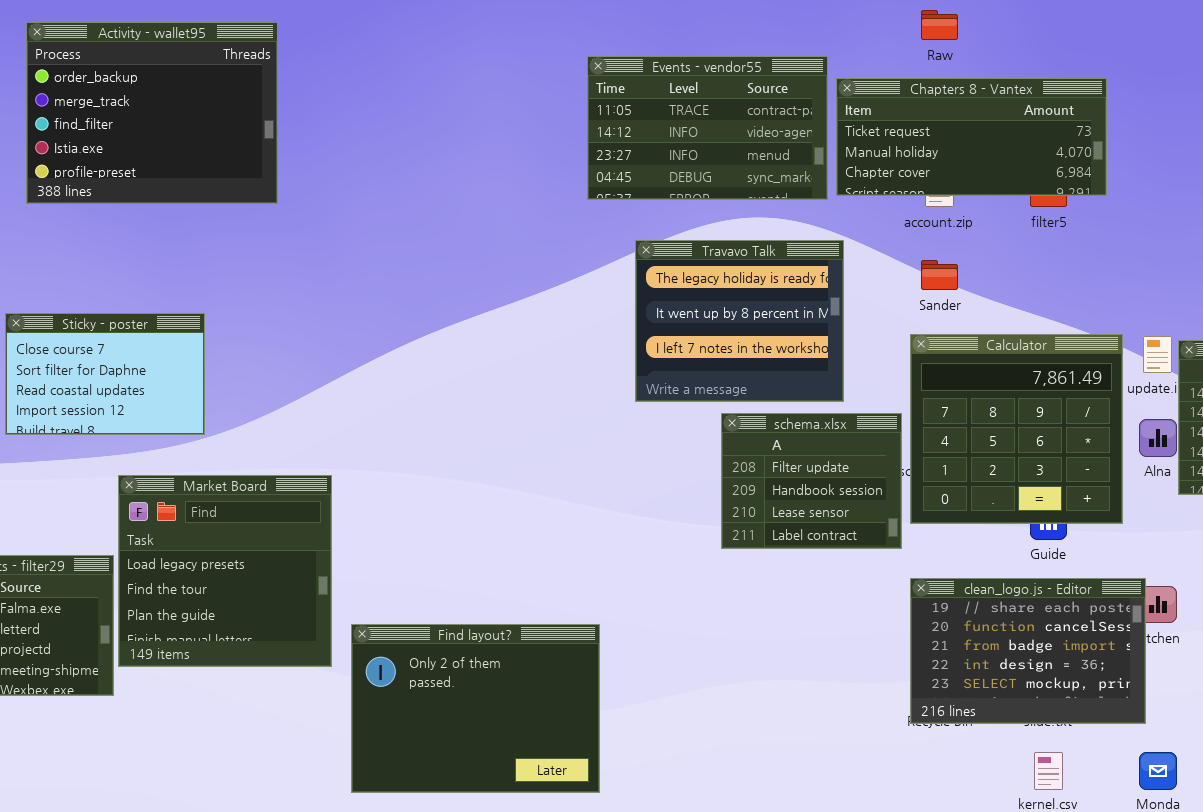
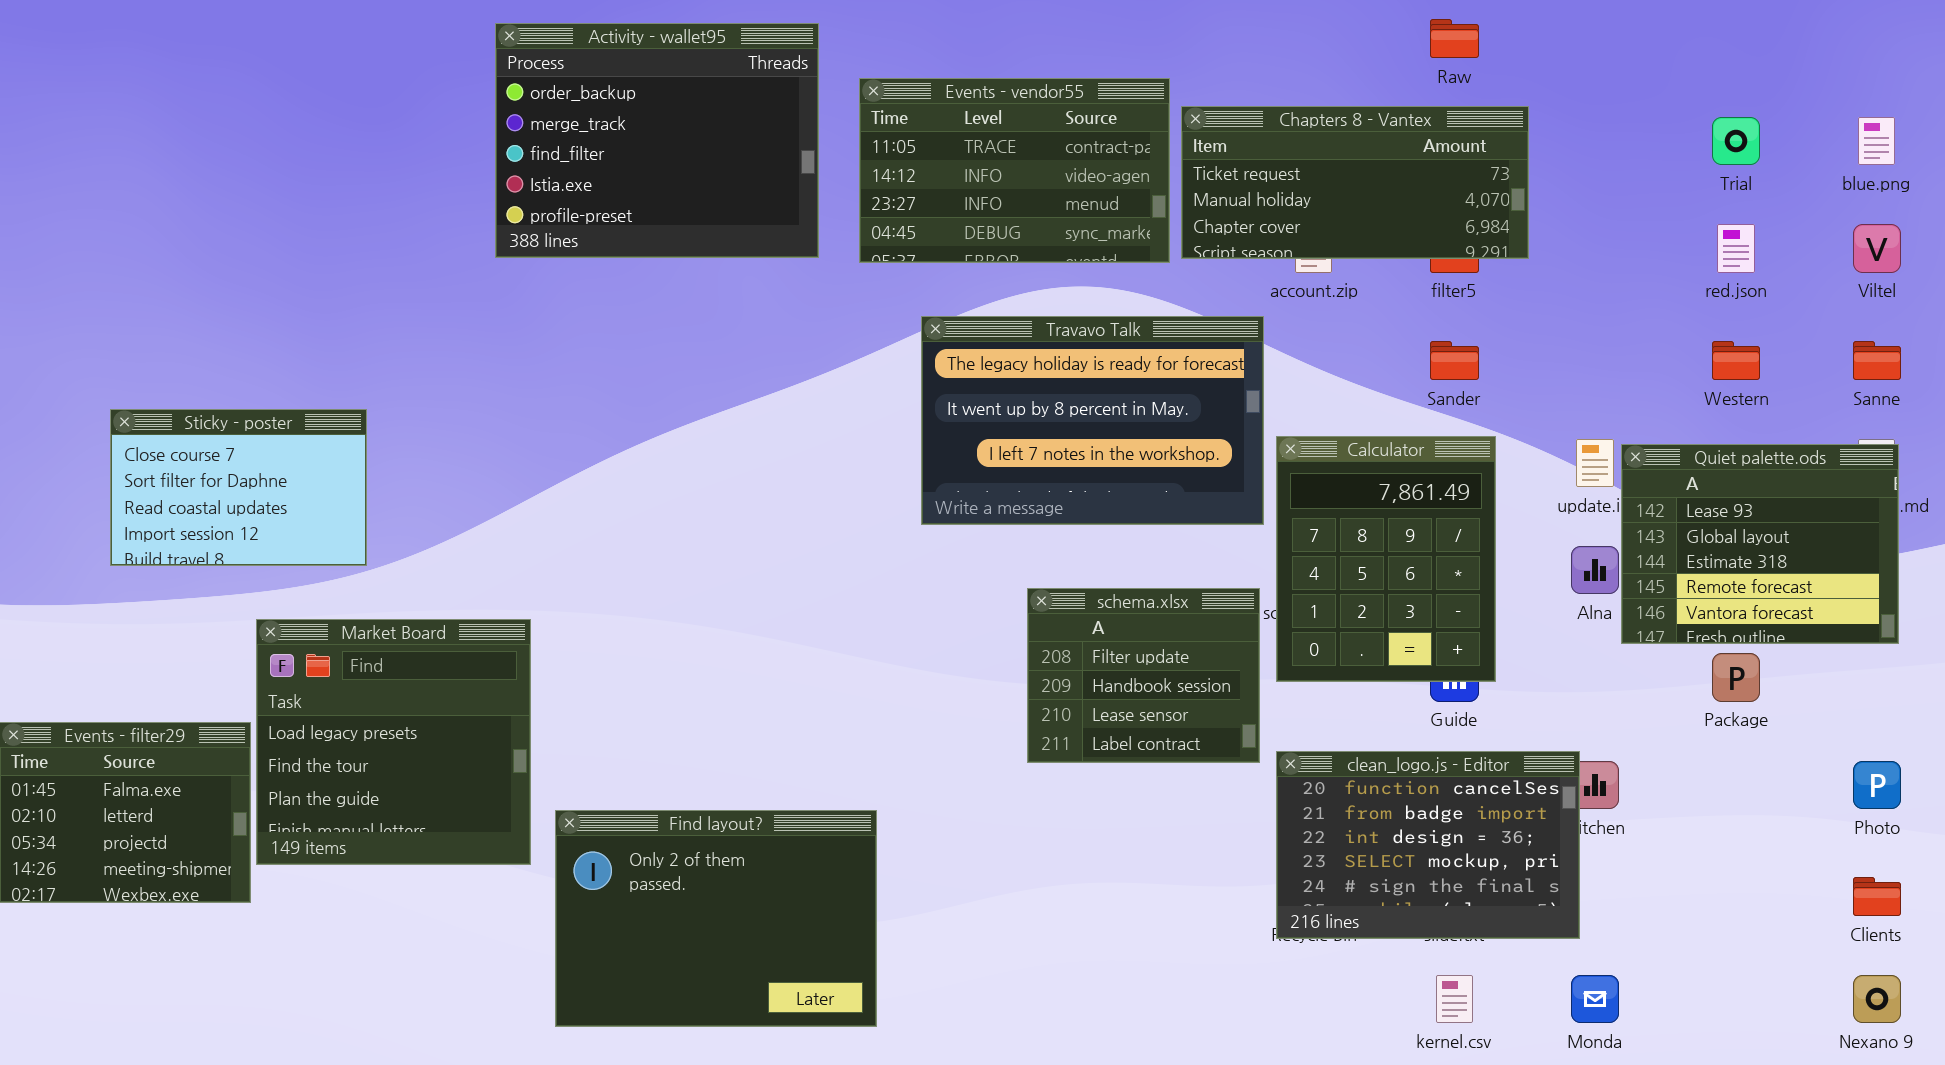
Raw: [921,10,958,40] -> [1430,19,1479,58], moved
Activity - wallet95: [26,22,278,204] -> [495,23,819,258], moved
Travavo Talk: [635,240,844,402] -> [921,316,1264,525], resized
Sander: [921,260,958,290] -> [1430,341,1479,380], moved
Calculator: [910,334,1123,524] -> [1276,436,1496,682], resized
schema.xlsx: [721,413,902,549] -> [1027,588,1260,763], moved
clean_logo.js - Editor: [910,578,1146,724] -> [1276,751,1580,939], scrolled down 1 row

